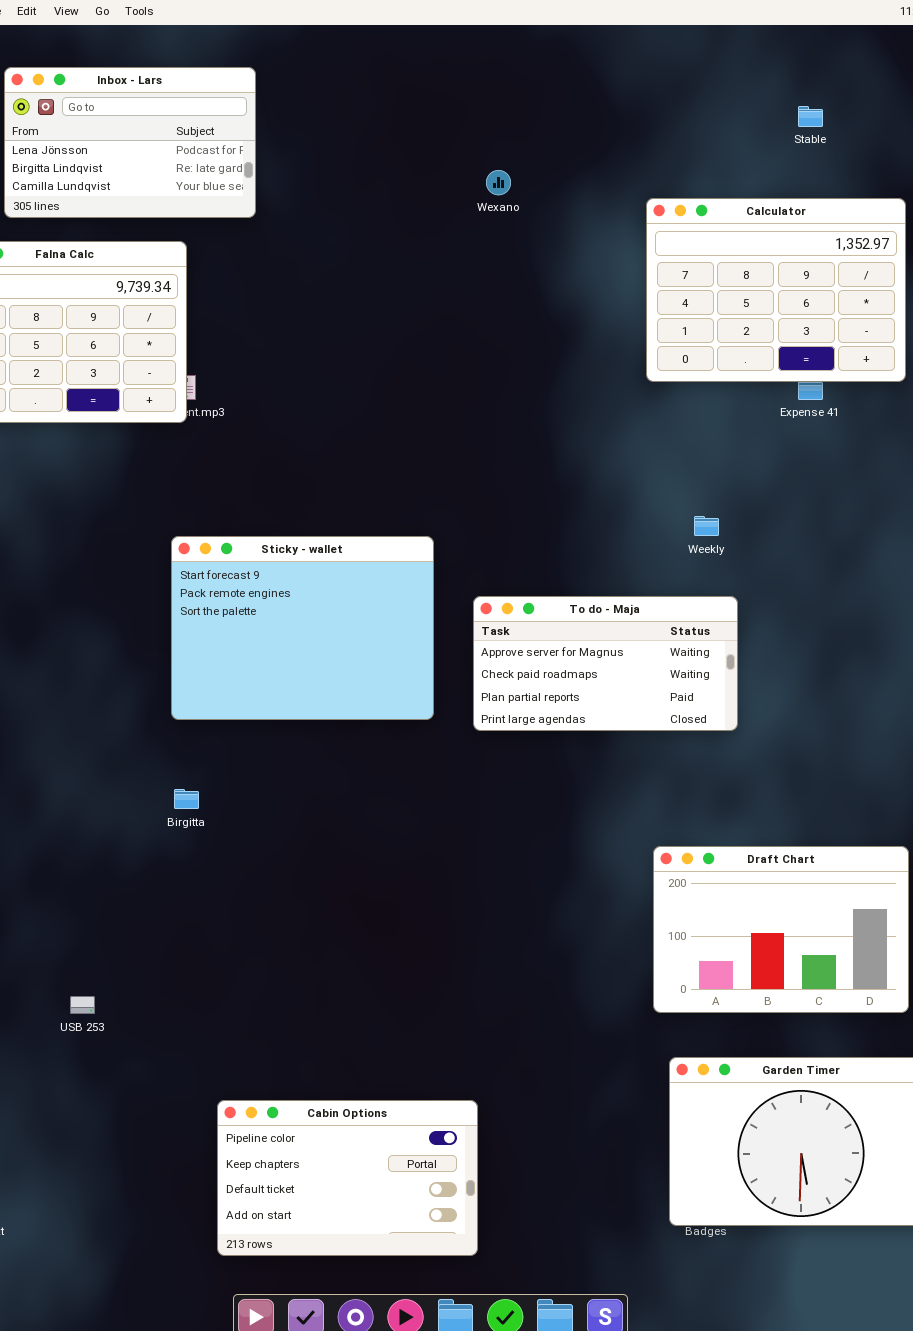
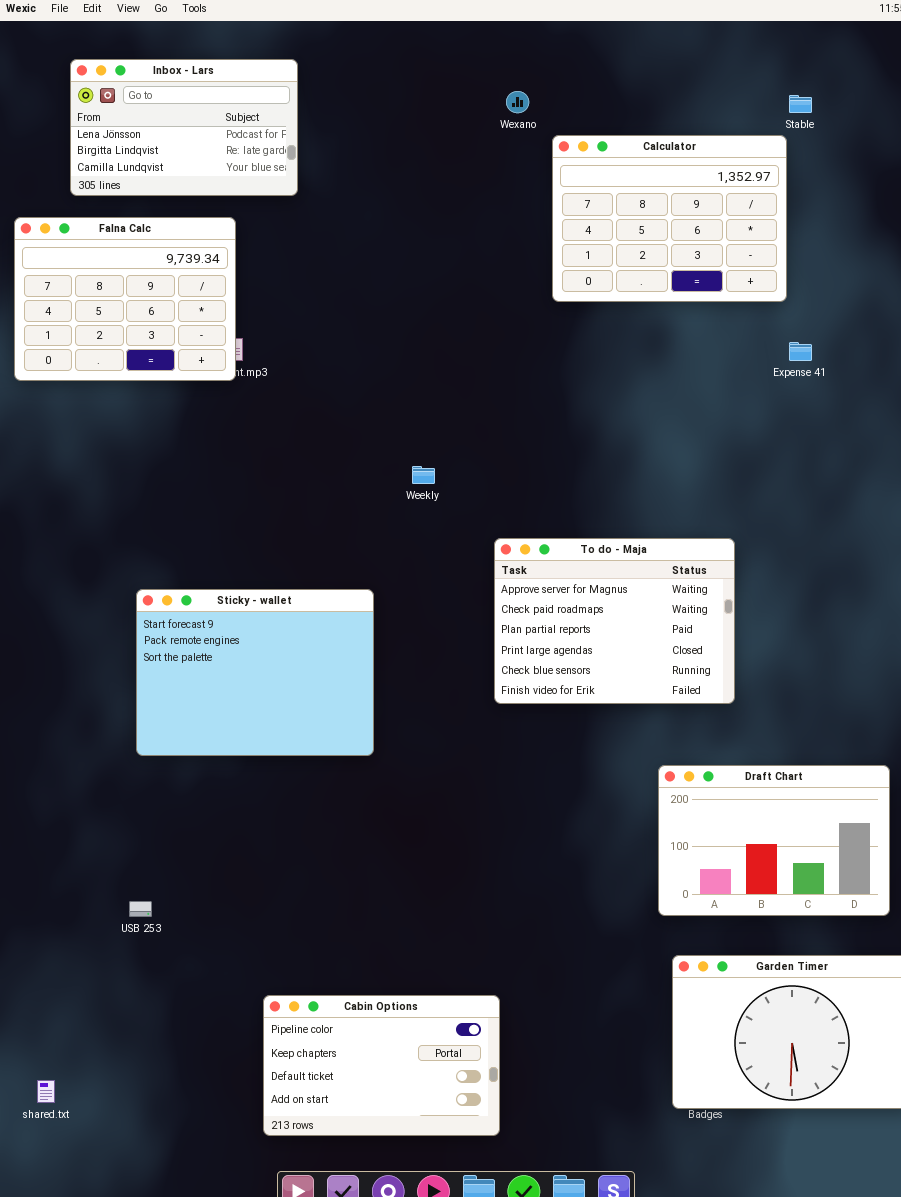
Wexano: [486,170,511,195] -> [506,91,529,113], moved
Calculator: [646,198,906,382] -> [552,135,787,302], moved
Weekly: [694,516,719,536] -> [412,466,435,484], moved
Sticky - wallet: [171,536,434,720] -> [136,589,374,756], moved
To do - Maja: [473,596,738,731] -> [494,538,735,704], resized

